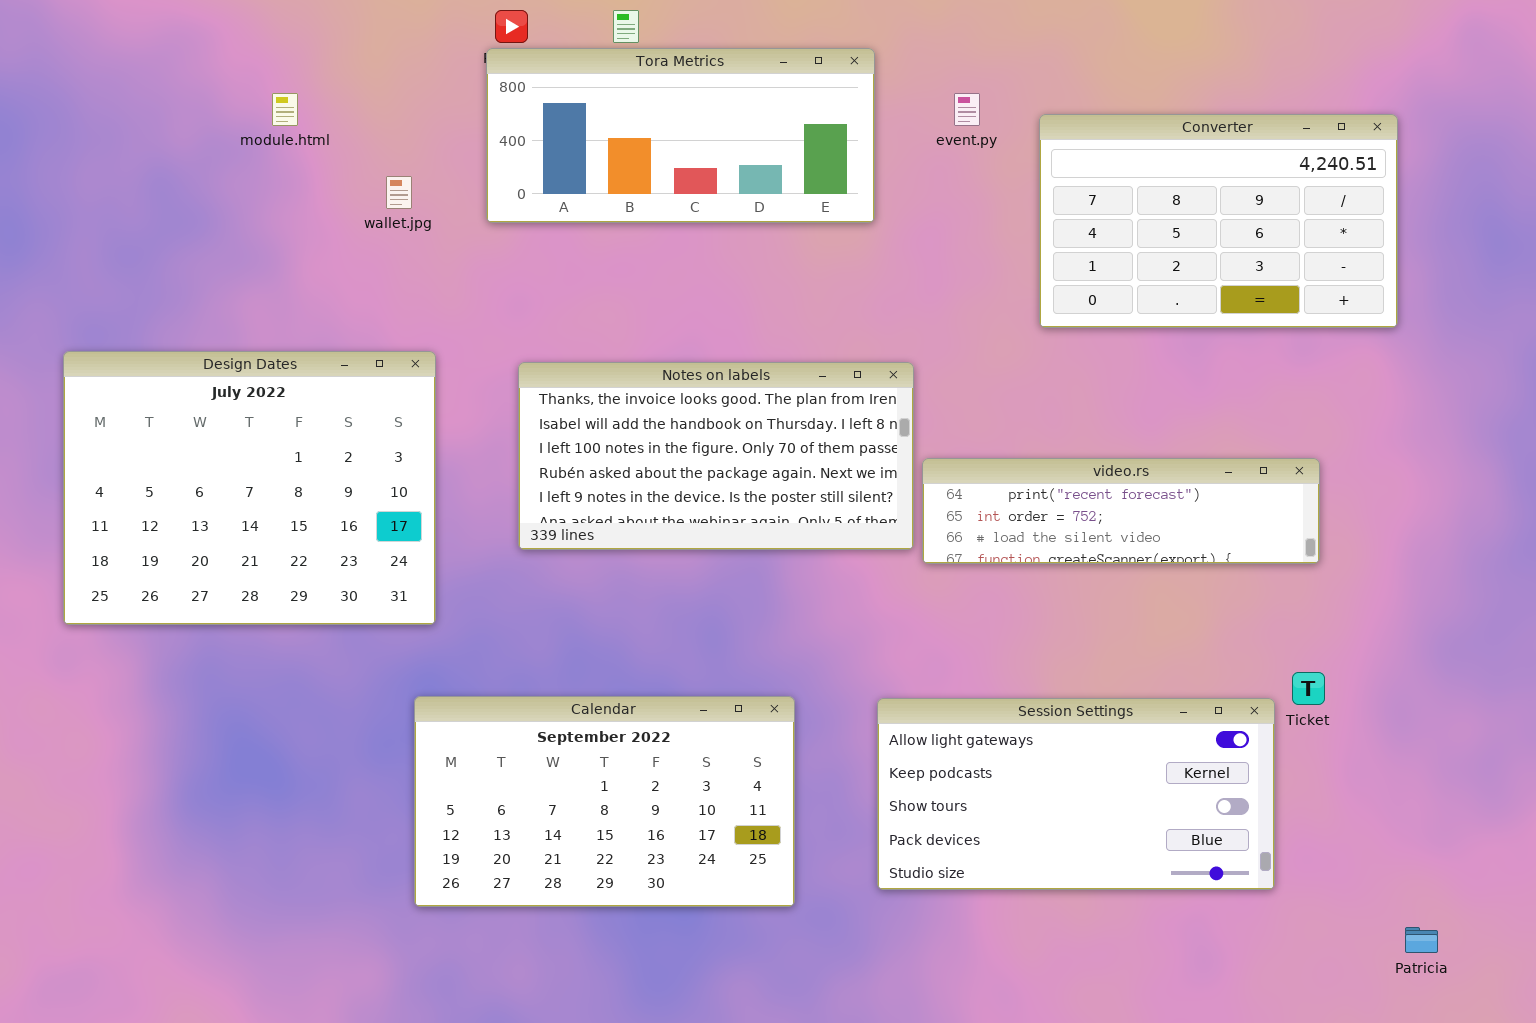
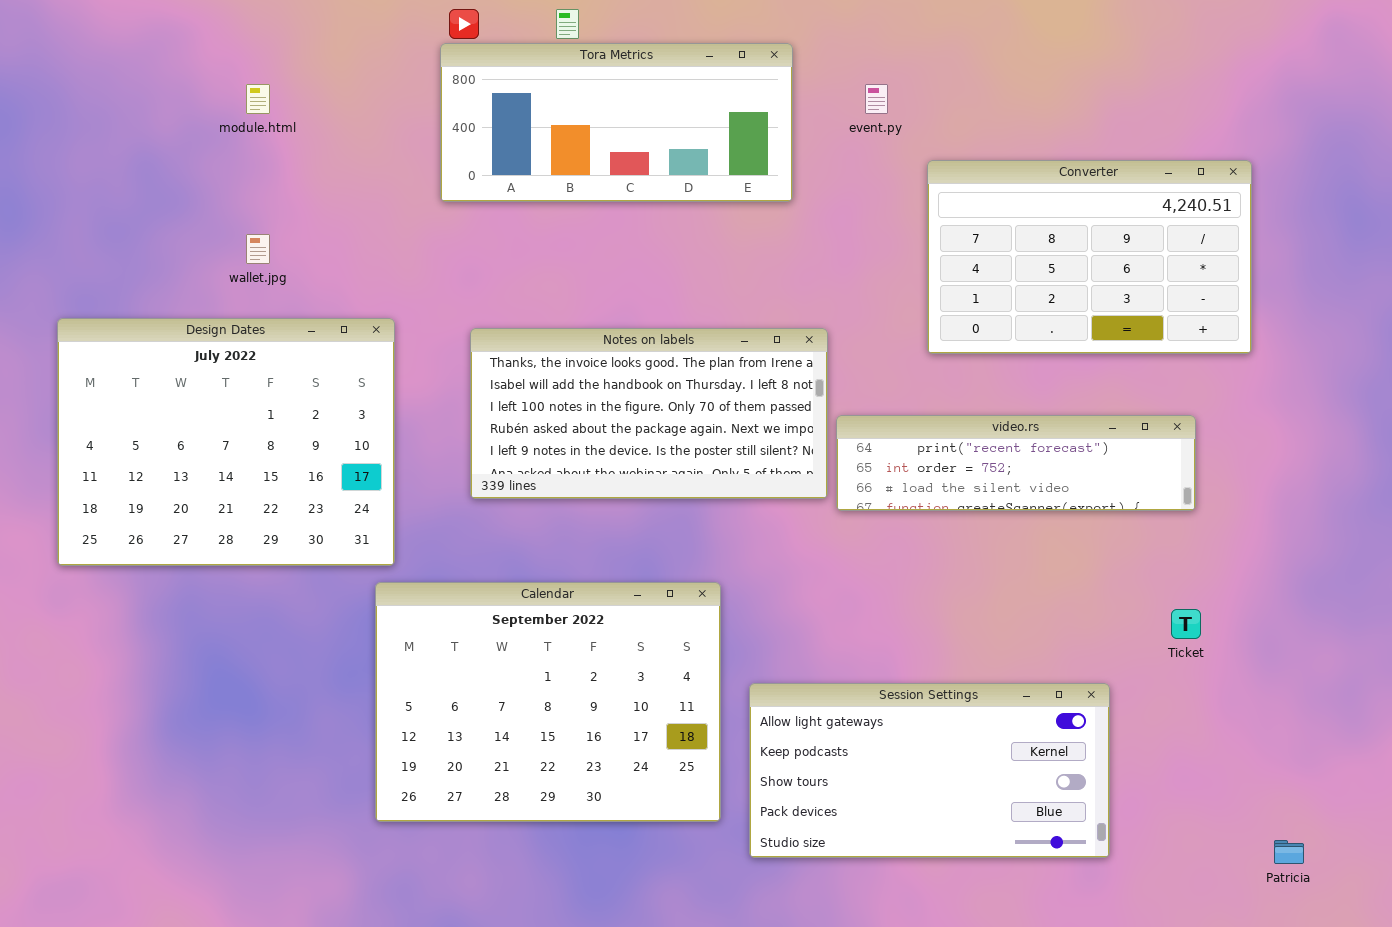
Converter: [1039,114,1398,328] -> [927,160,1252,354], moved
wallet.jpg: [386,176,412,209] -> [246,234,270,264], moved
Calendar: [414,696,795,907] -> [375,582,721,822], resized
Session Settings: [877,698,1275,890] -> [749,683,1110,858], moved

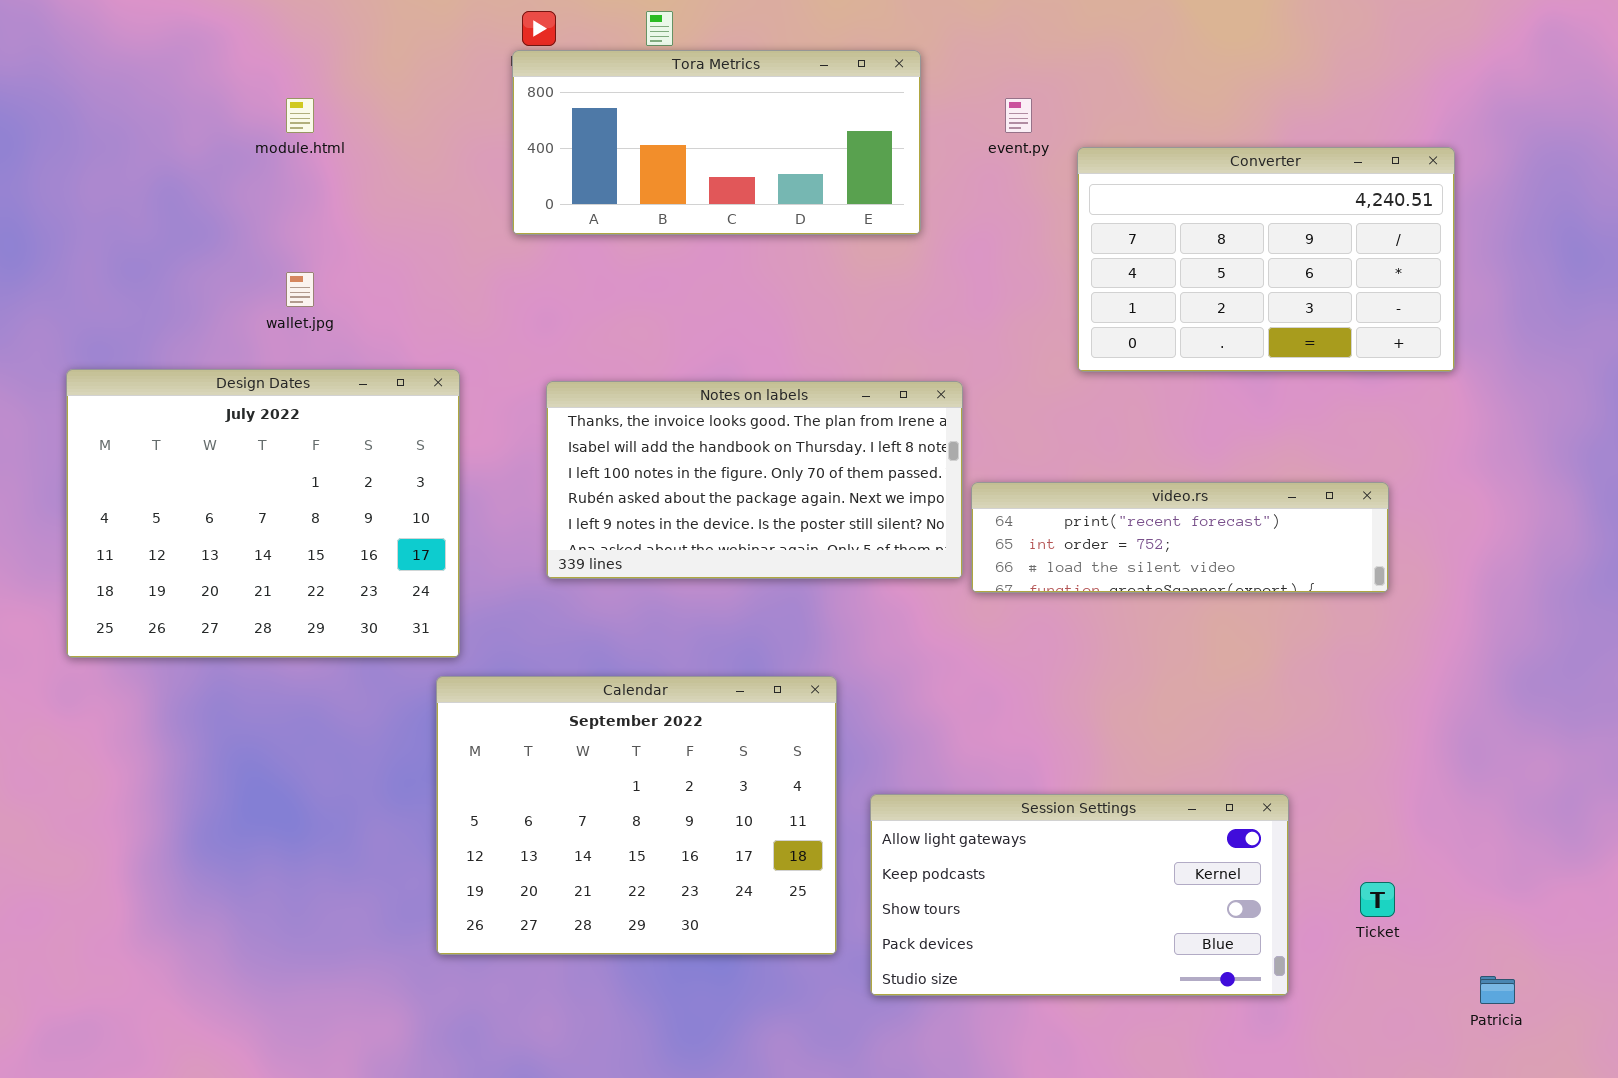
Converter: [927,160,1252,354] -> [1077,147,1455,372], moved
Ticket: [1171,609,1201,639] -> [1360,882,1395,917], moved

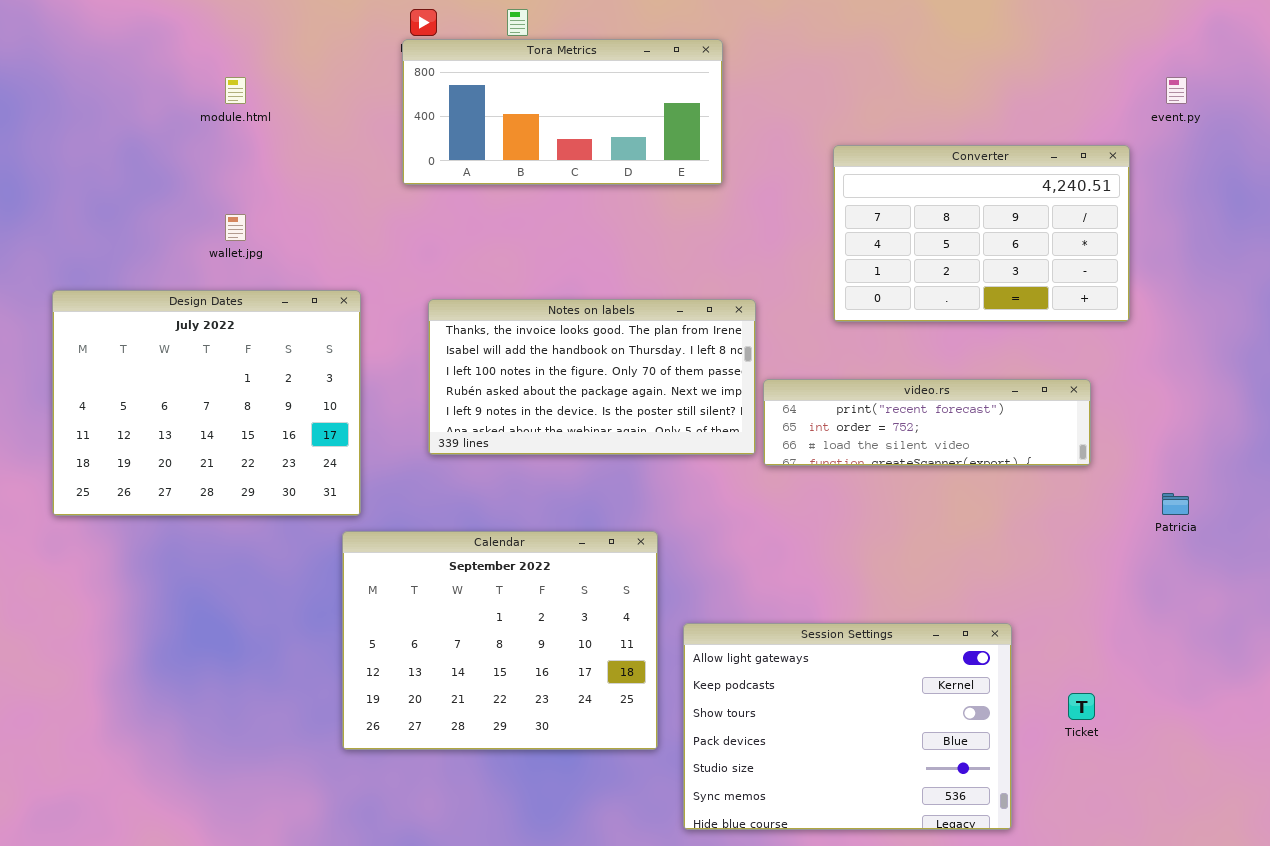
event.py: [1005,98,1032,133] -> [1166,77,1187,104], moved
Converter: [1077,147,1455,372] -> [833,145,1130,322], moved
Session Settings: [870,794,1289,996] -> [683,623,1012,830], resized
Patricia: [1480,976,1515,1004] -> [1162,493,1189,515], moved

